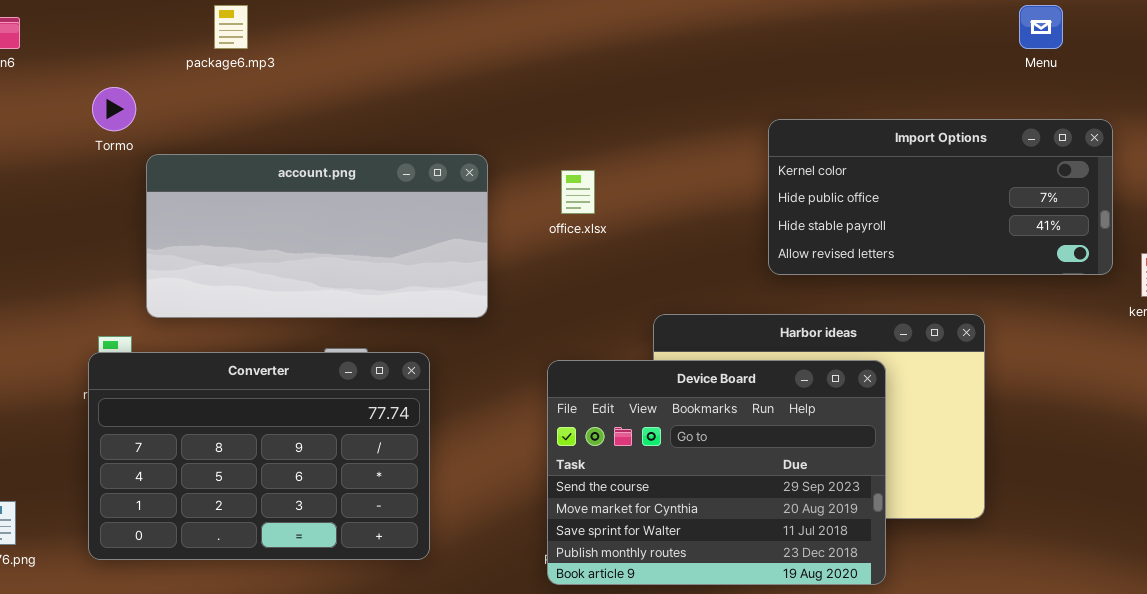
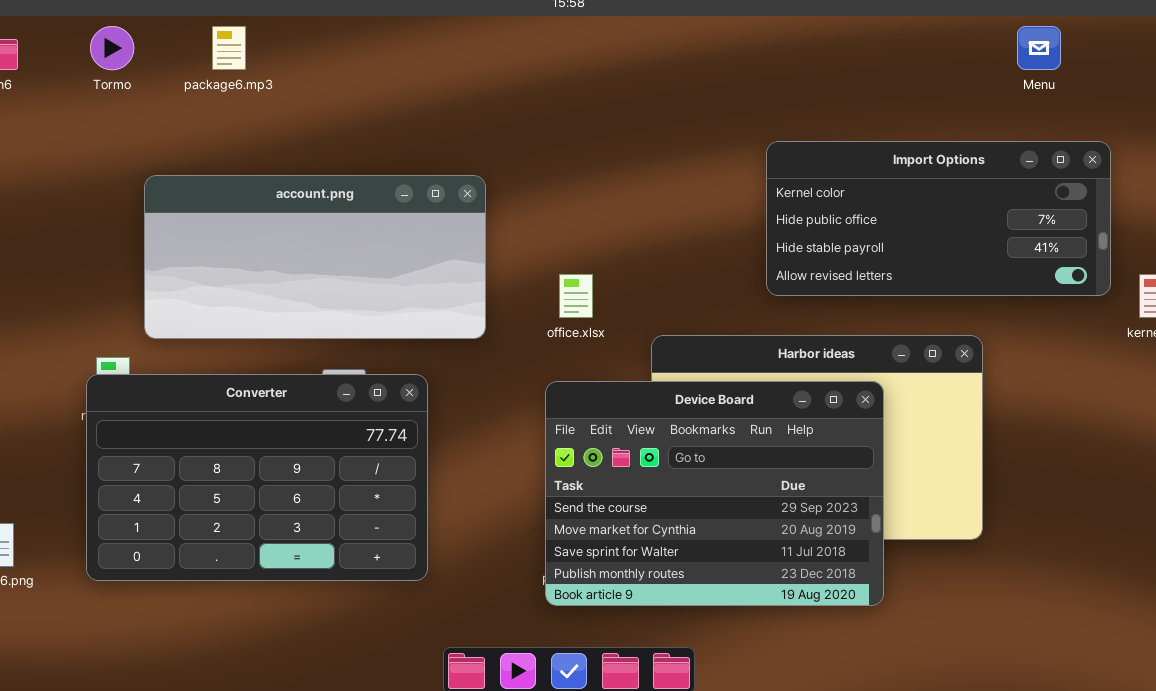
Tormo: [92,87,136,131] -> [90,26,134,70], moved
office.xlsx: [561,170,595,214] -> [559,274,593,318], moved

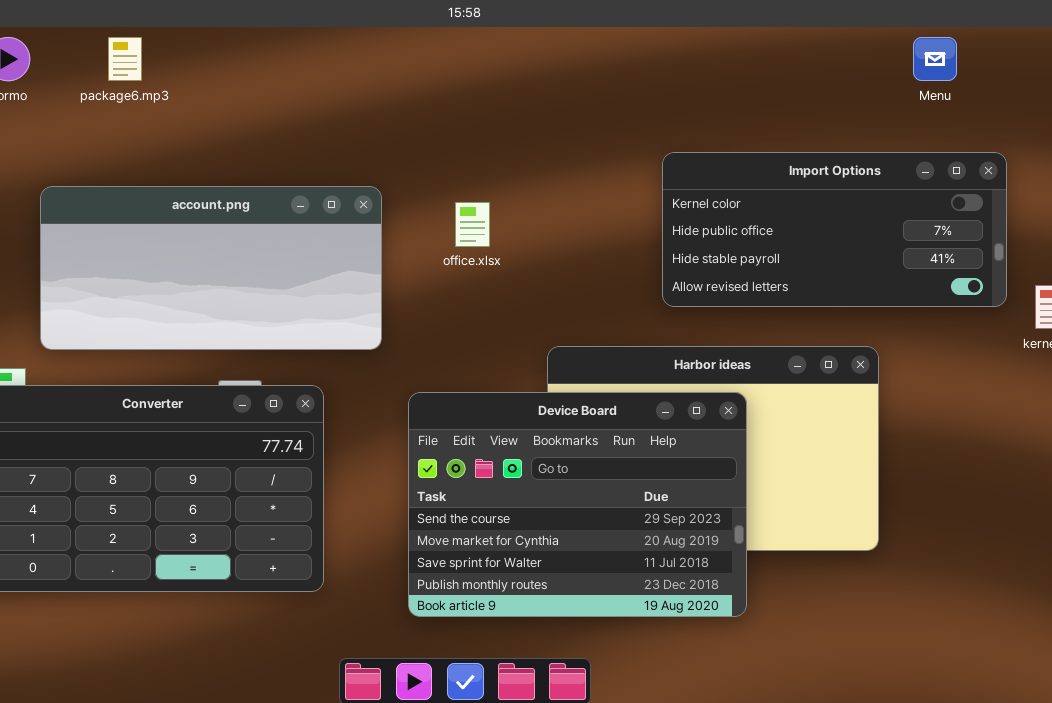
office.xlsx: [559,274,593,318] -> [455,202,490,247], moved
Device Board: [545,381,884,606] -> [408,392,747,617], moved

